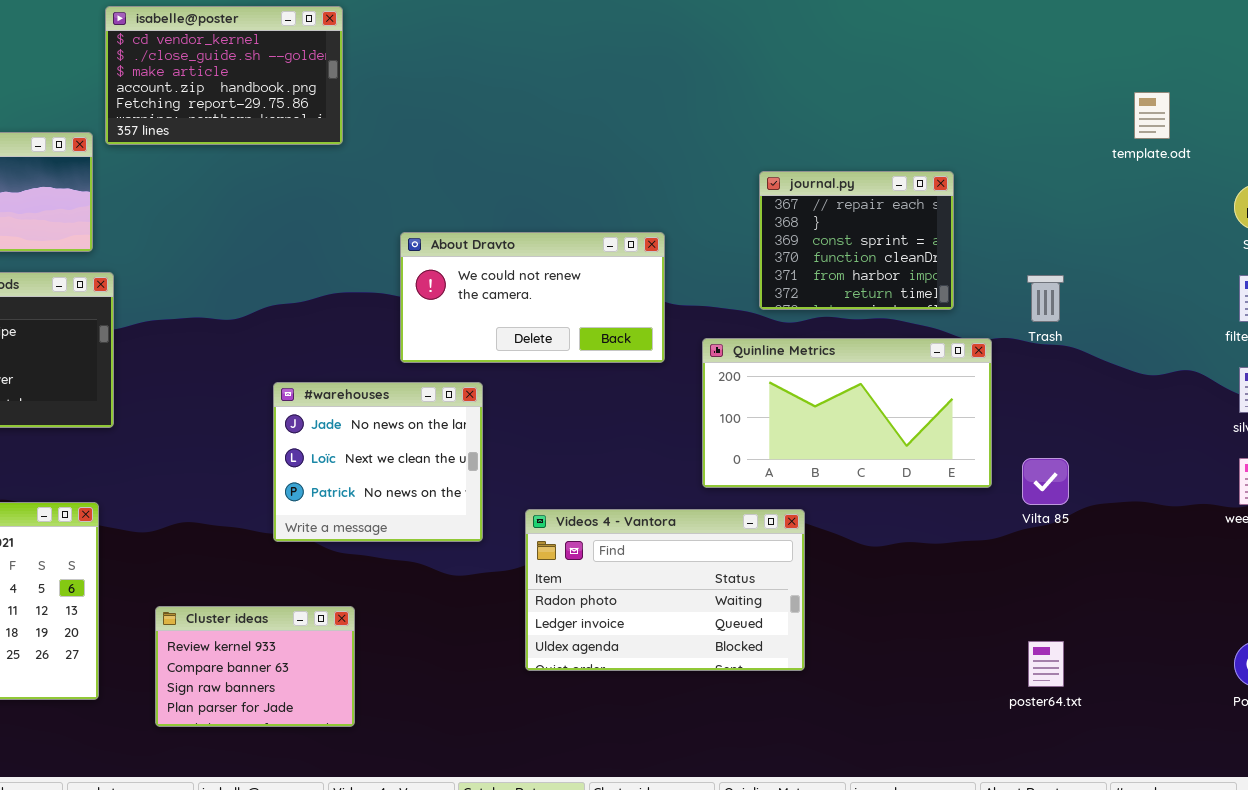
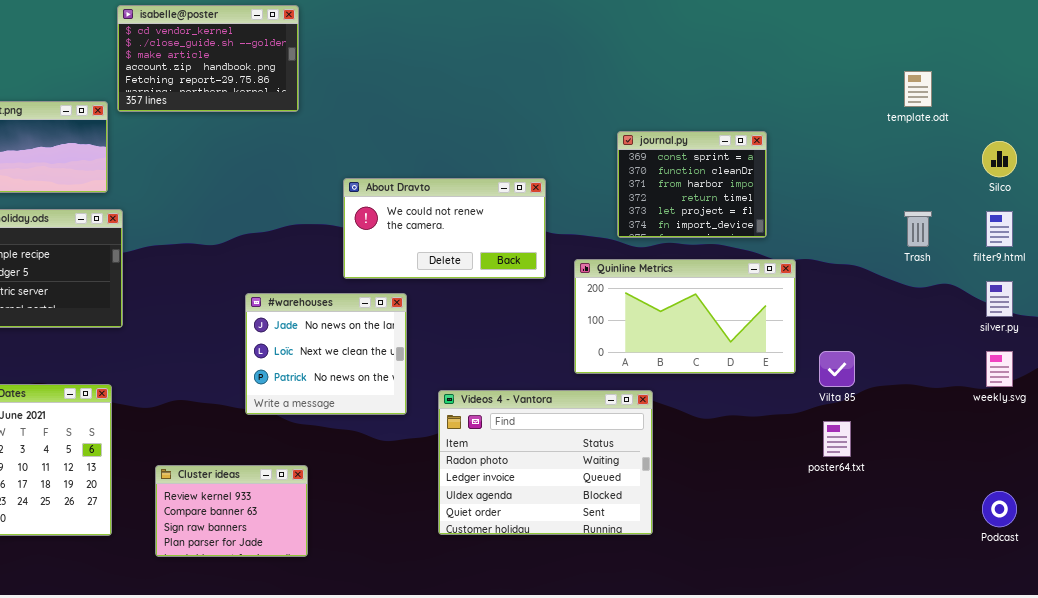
journal.py: [759,171,954,310] -> [617,131,767,238], scrolled down 2 rows
Trash: [1027,275,1064,322] -> [904,211,932,247], moved
Videos 4 - Vantora: [525,509,805,671] -> [438,390,653,535], resized
poster64.txt: [1028,641,1064,687] -> [823,421,851,457], moved

